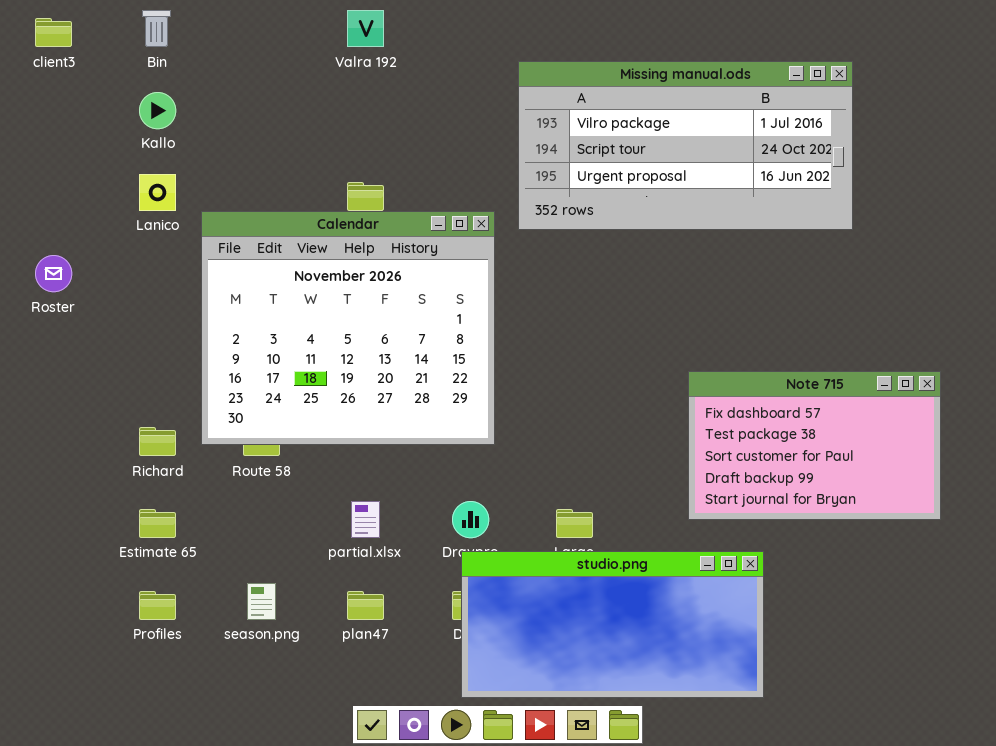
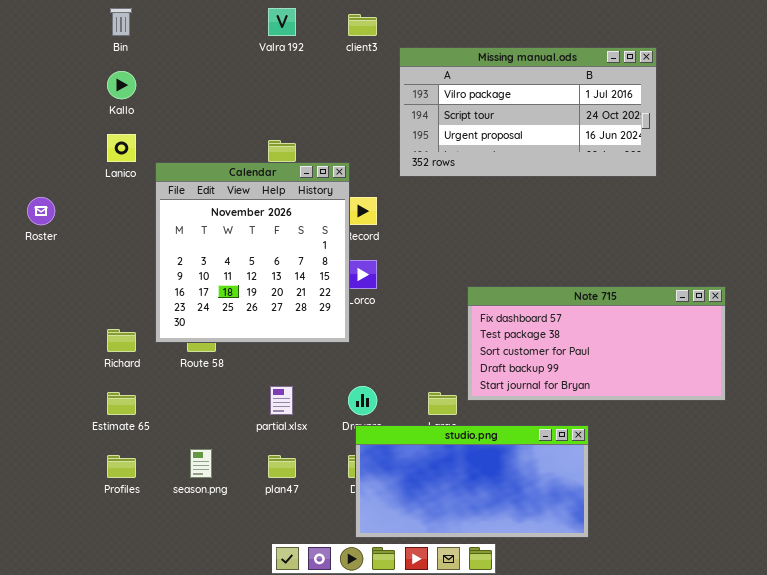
client3: [35,18,72,47] -> [348,14,377,36], moved
Calendar: [201,211,495,445] -> [155,162,350,343], resized
Note 715: [688,371,941,520] -> [467,286,726,401], resized

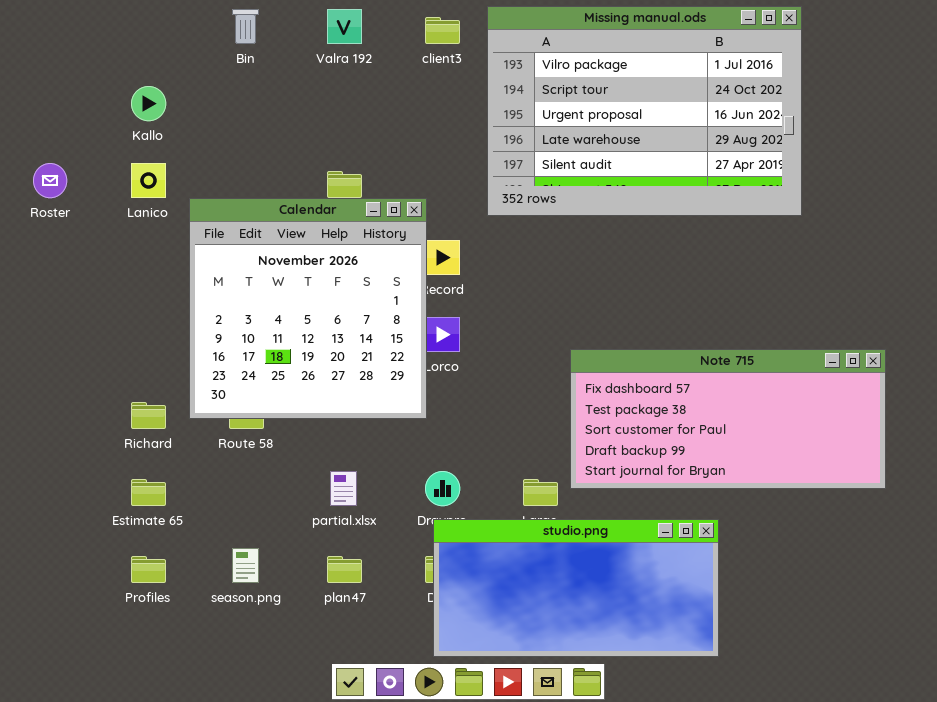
Bin: [110,8,132,36] -> [232,9,259,44], moved
Missing manual.ods: [399,47,657,177] -> [487,6,802,216], resized
Roster: [27,197,55,225] -> [33,163,67,198], moved

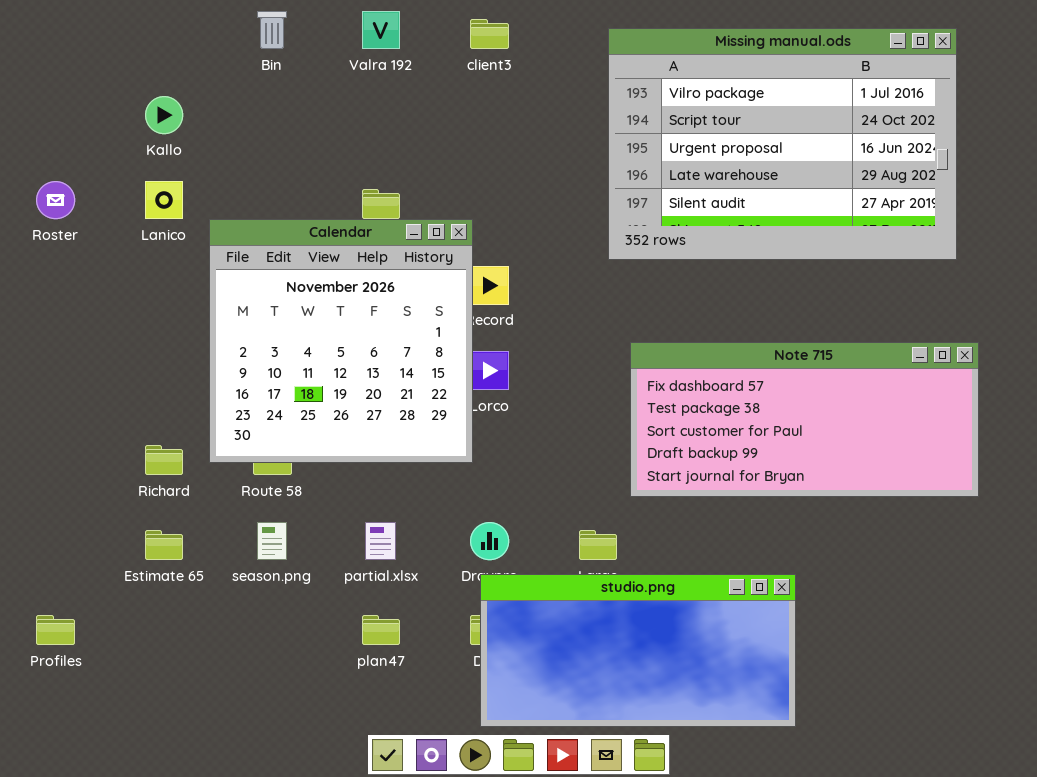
Missing manual.ods: [487,6,802,216] -> [608,28,957,260], moved
Note 715: [570,349,886,489] -> [630,342,979,497], moved
season.png: [232,548,259,583] -> [257,522,287,560], moved
Profiles: [131,556,166,583] -> [36,615,75,645], moved

